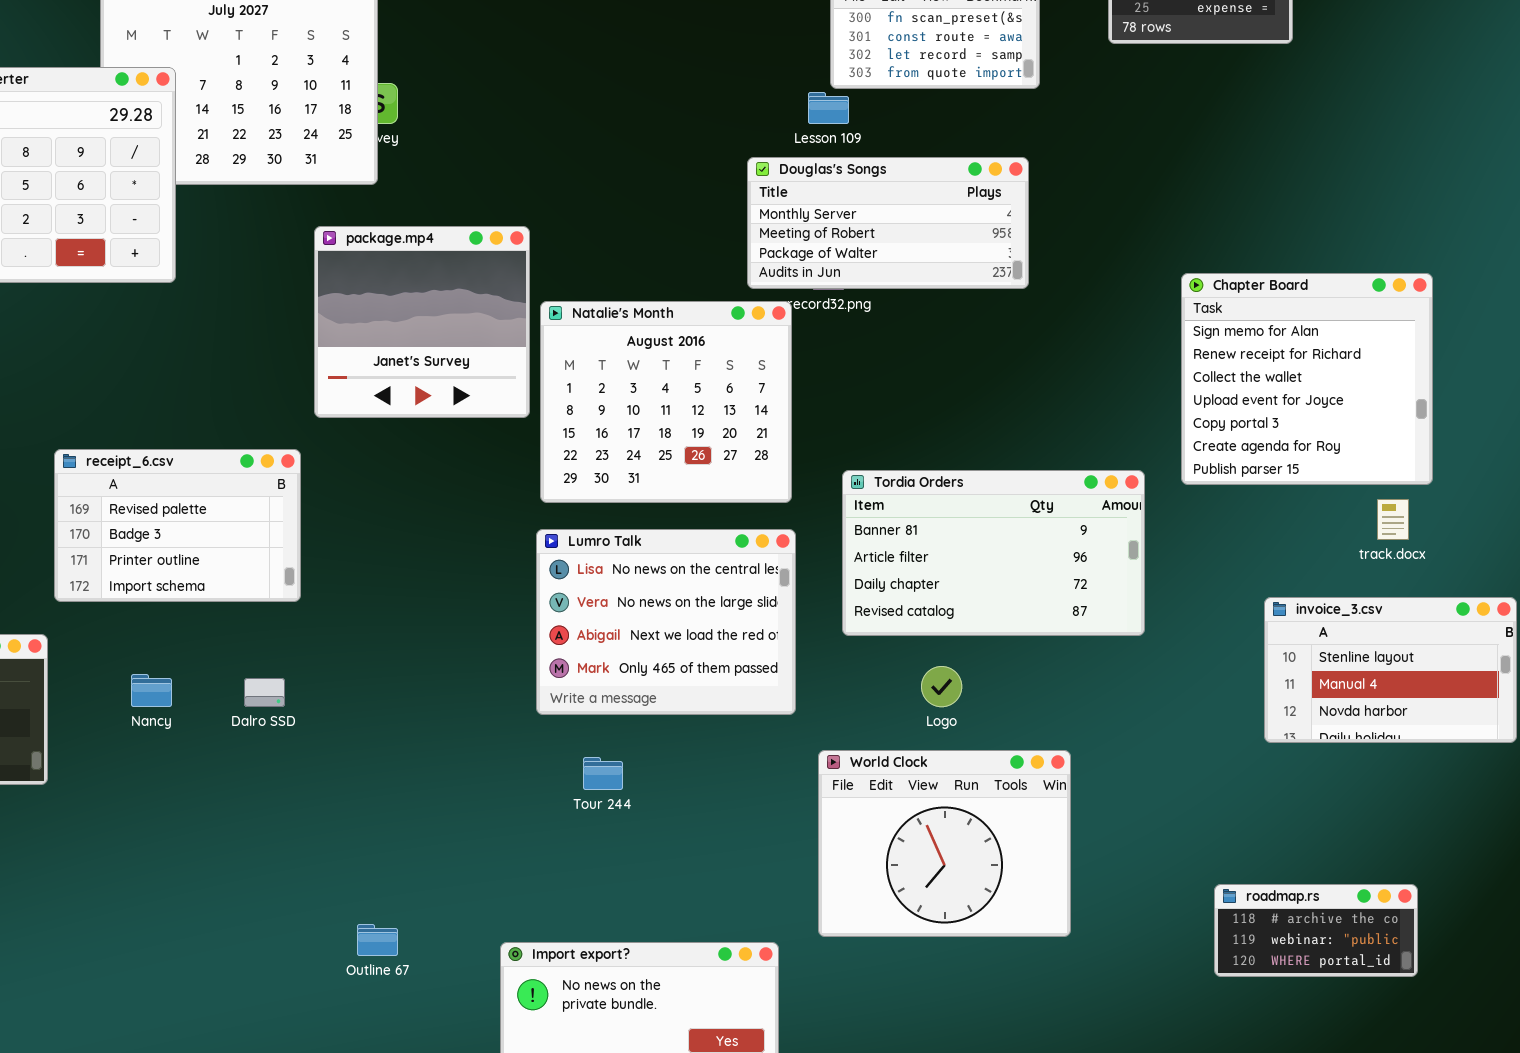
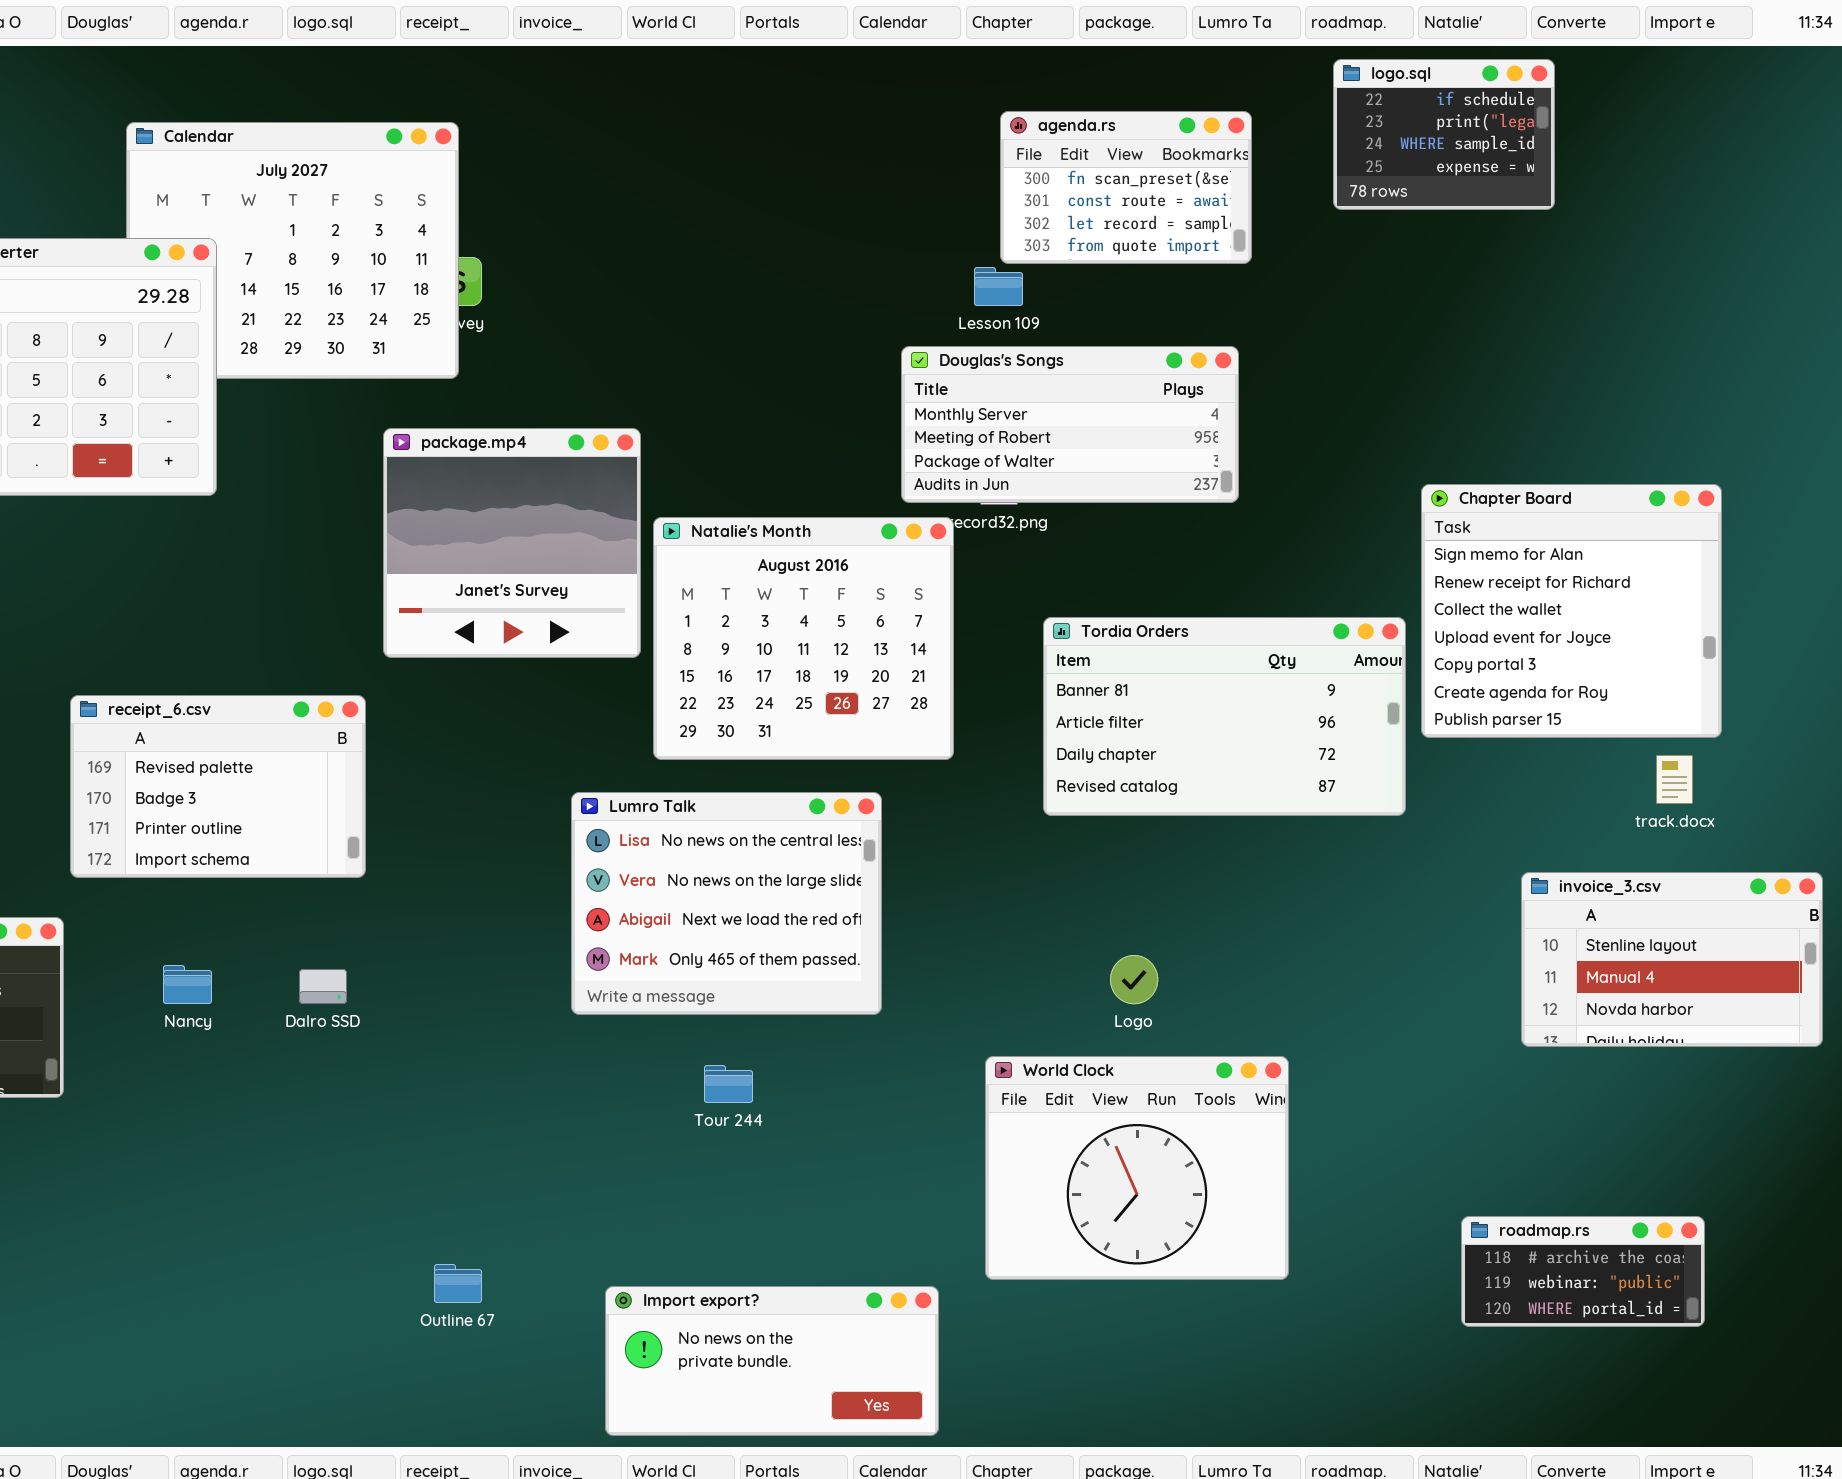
Tordia Orders: [842,470,1145,636] -> [1043,617,1406,816], moved
Lumro Talk: [536,529,796,715] -> [571,792,882,1015], moved

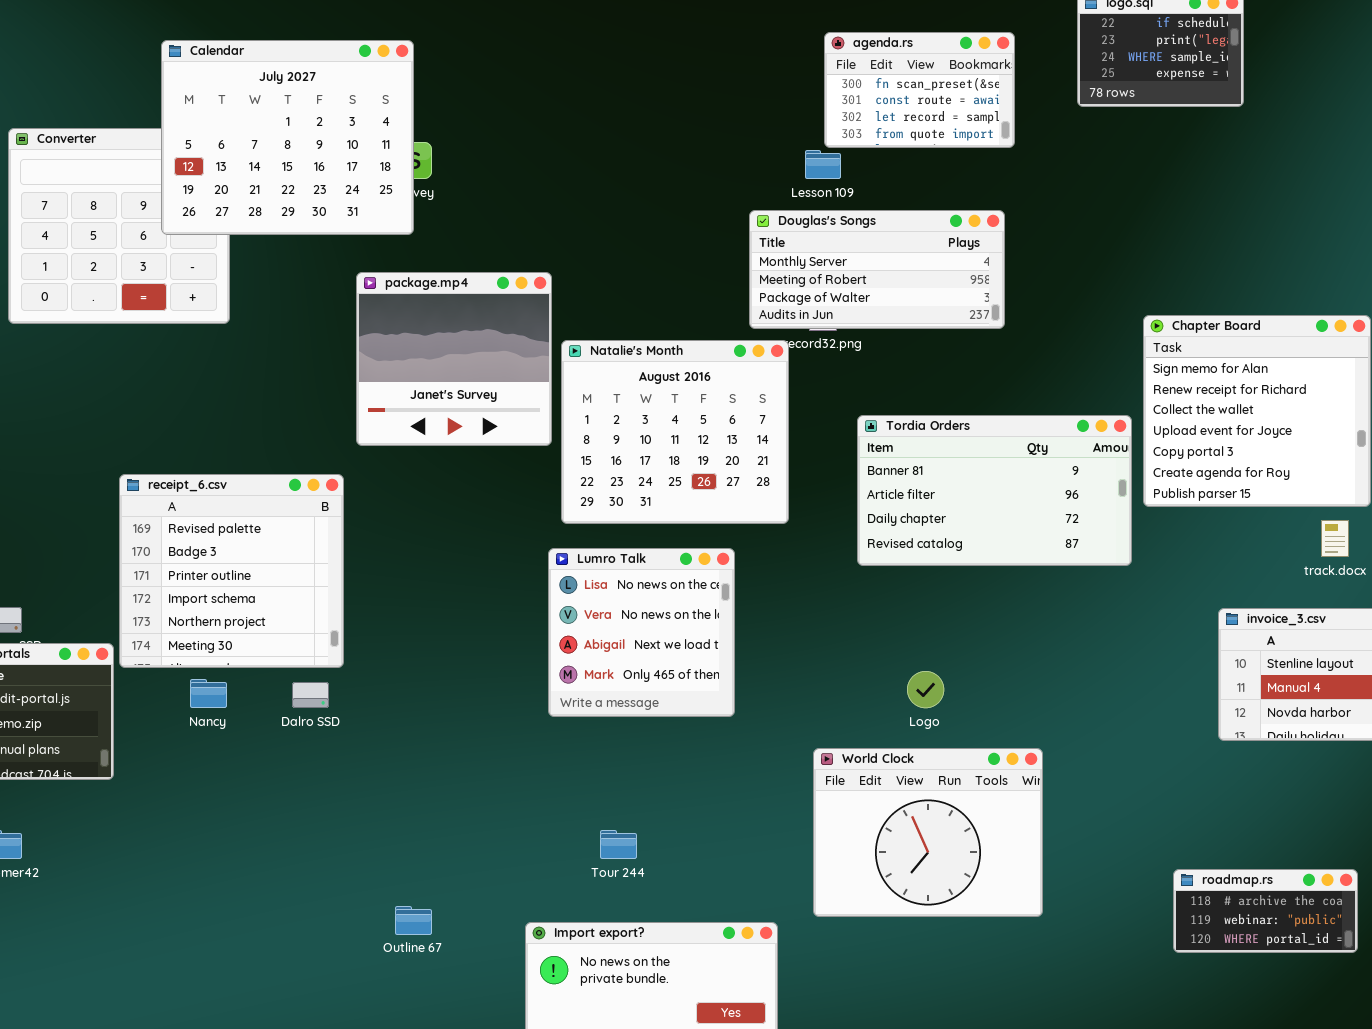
Calendar: [126,122,459,379] -> [161,40,414,235], raised
receipt_6.csv: [70,695,366,878] -> [119,474,344,668], resized
Lumro Talk: [571,792,882,1015] -> [548,548,735,717], resized
Tour 244: [704,1065,753,1103] -> [600,830,637,859], moved

